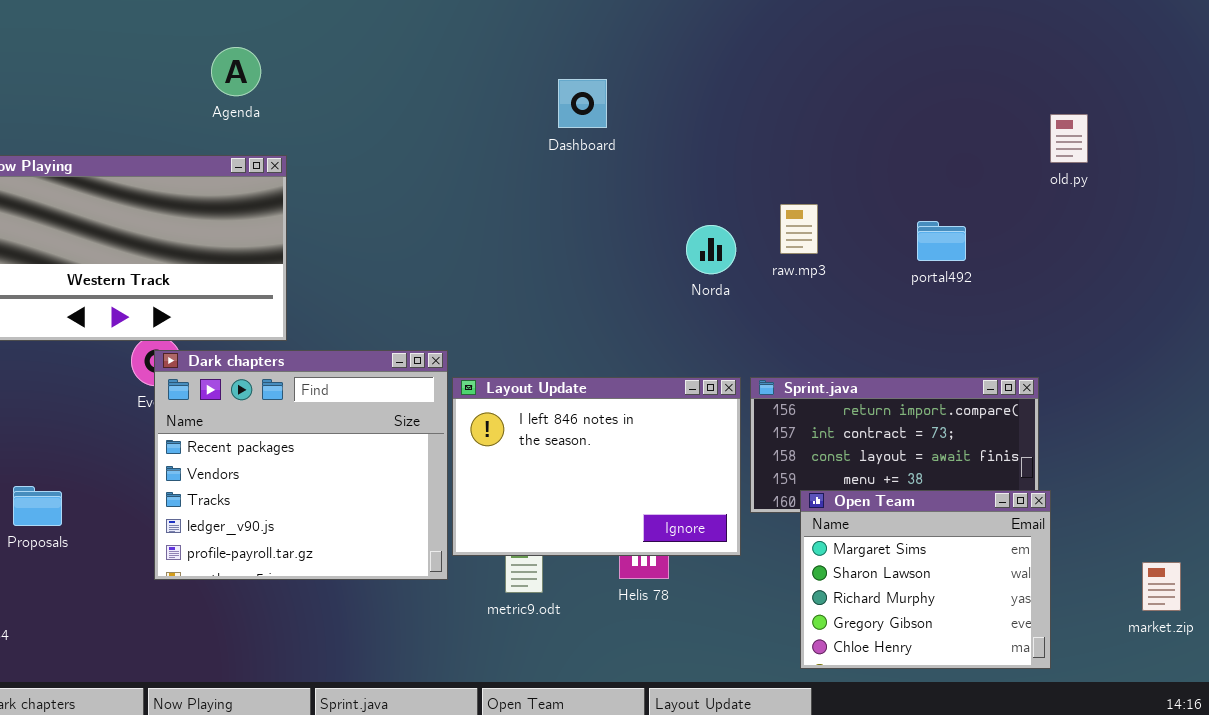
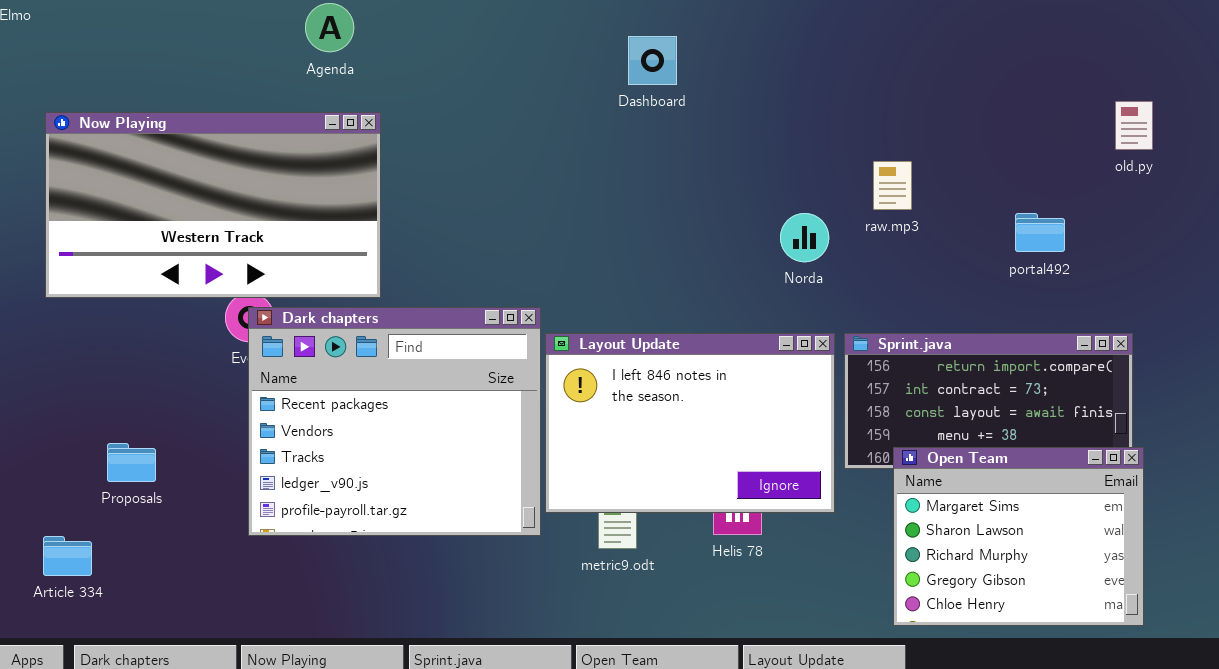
Dashboard: [558,79,607,128] -> [628,36,677,85], moved
old.py: [1050,114,1088,163] -> [1115,101,1153,150], moved
portal492: [917,221,966,261] -> [1015,213,1065,252], moved
Norda: [686,225,736,274] -> [780,213,829,262], moved

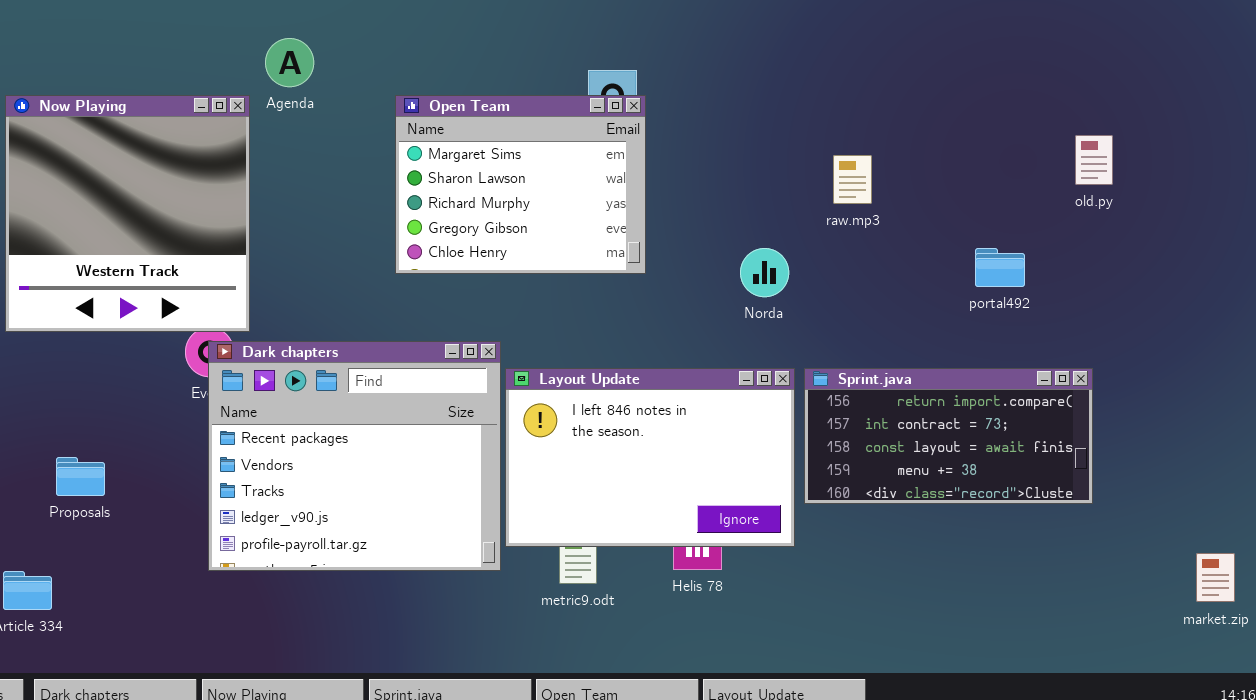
Now Playing: [45,112,381,298] -> [5,95,250,332], resized
raw.mp3: [873,161,912,210] -> [833,155,872,204], moved
Proposals: [107,443,156,482] -> [56,457,105,496], moved
Open Team: [893,447,1144,626] -> [395,95,646,274], moved

